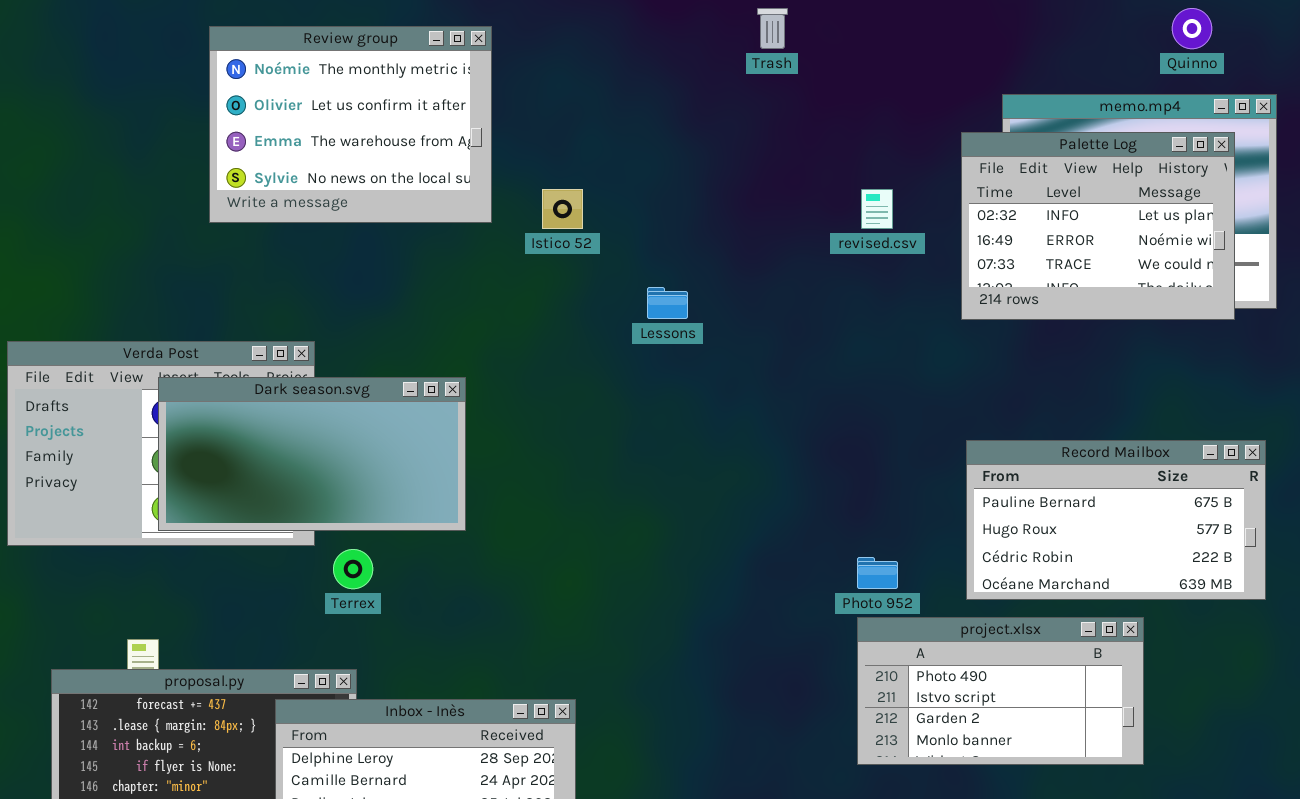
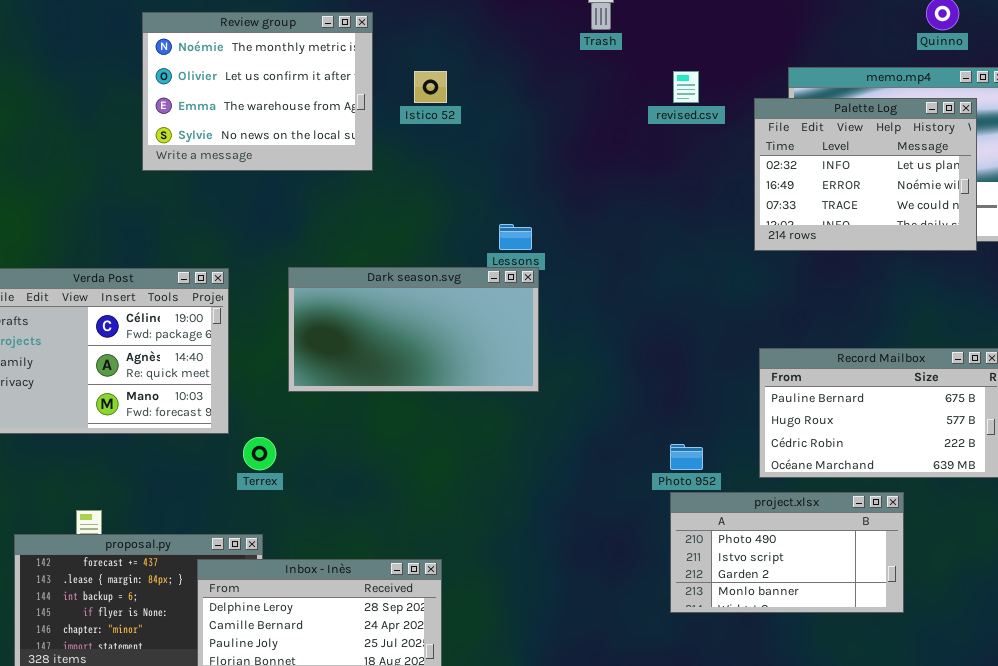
Istico 52: [542,189,583,229] -> [414,71,447,103], moved
revised.csv: [861,189,893,229] -> [673,71,699,103], moved
Dark season.svg: [158,377,466,531] -> [288,267,539,392], moved

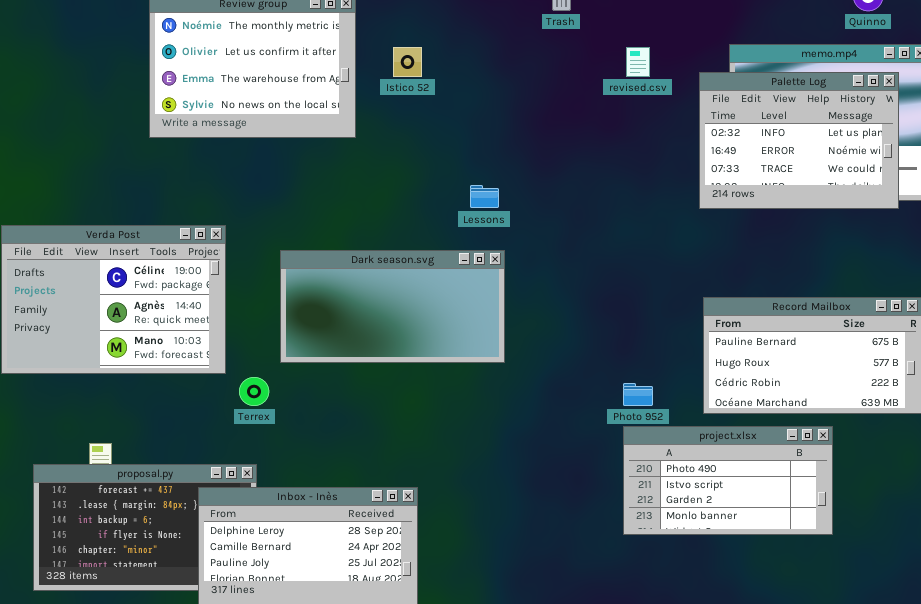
Dark season.svg: [288,267,539,392] -> [280,250,505,363], moved

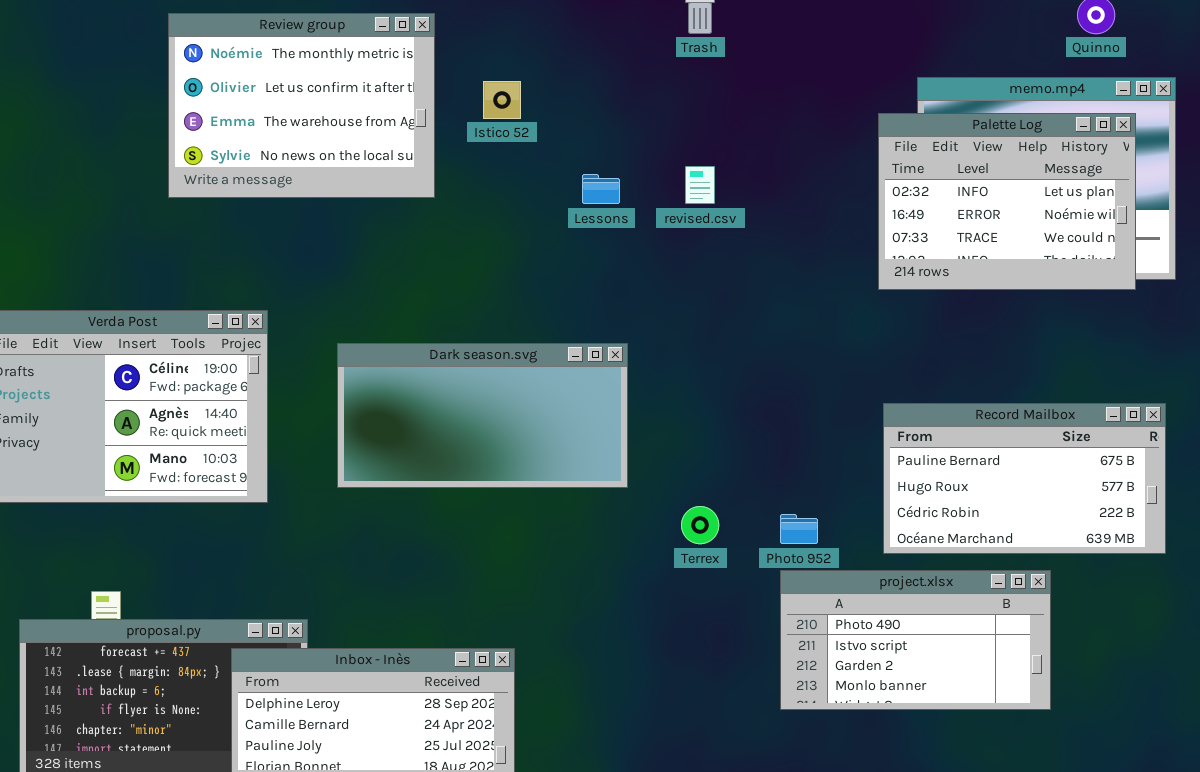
revised.csv: [626,47,650,77] -> [685,166,715,204], moved
Lessons: [470,185,499,208] -> [582,174,620,204], moved
Terrex: [239,377,269,406] -> [681,506,719,544], moved

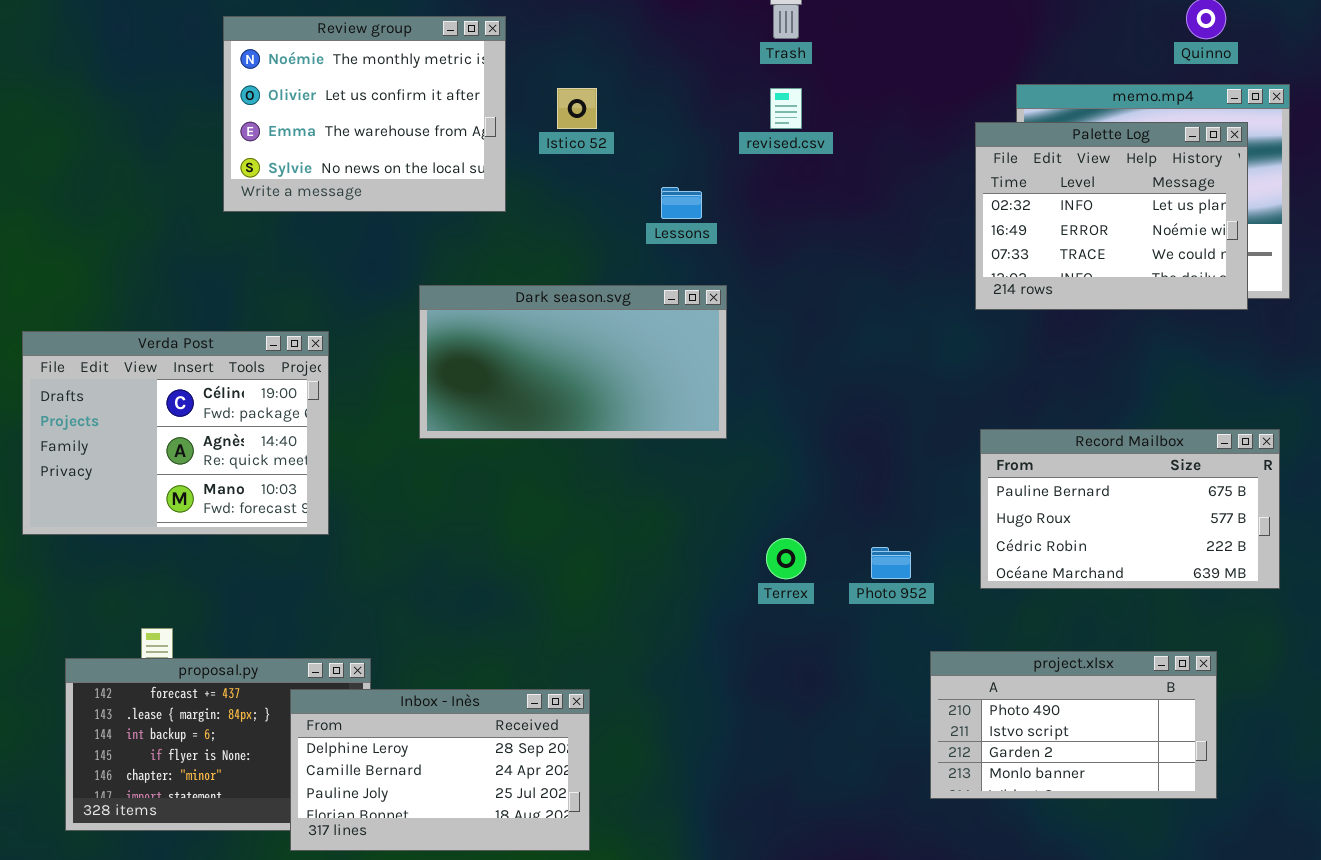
revised.csv: [685,166,715,204] -> [770,88,802,129], moved
Dark season.svg: [337,343,628,488] -> [419,285,727,439], moved
project.xlsx: [780,570,1051,710] -> [930,651,1217,799], moved

